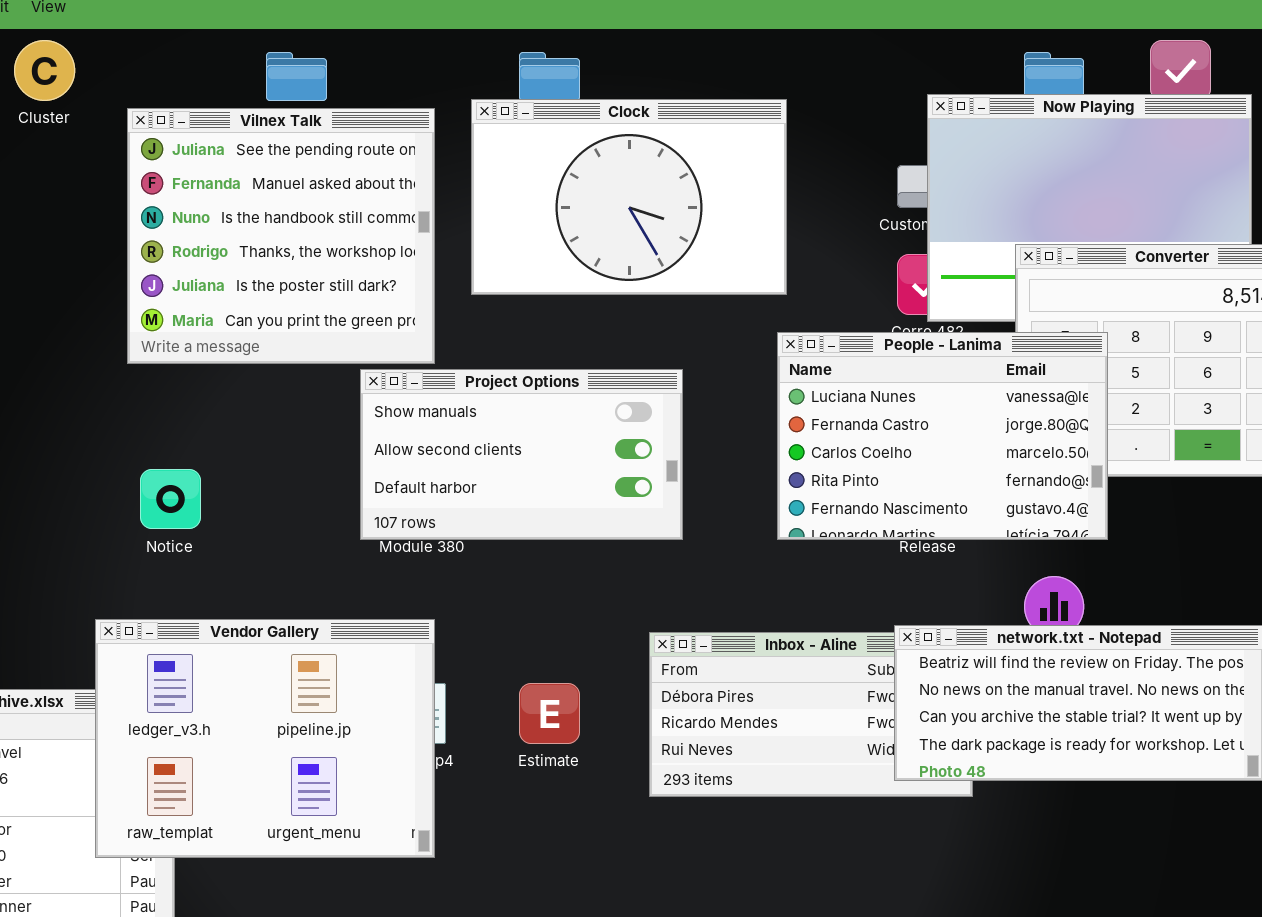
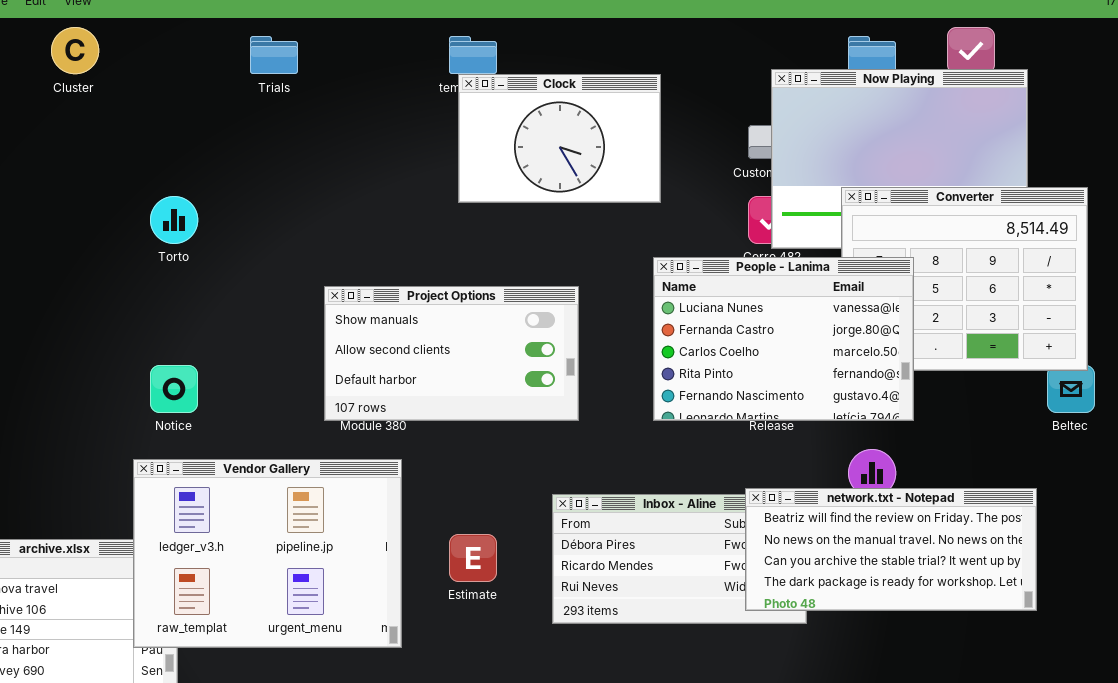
Clock: [471,99,787,295] -> [458,74,661,203], resized
Vilnex Talk: [127,108,435,364] -> none, closed
Vendor Gallery: [95,619,435,858] -> [133,459,402,648], moved

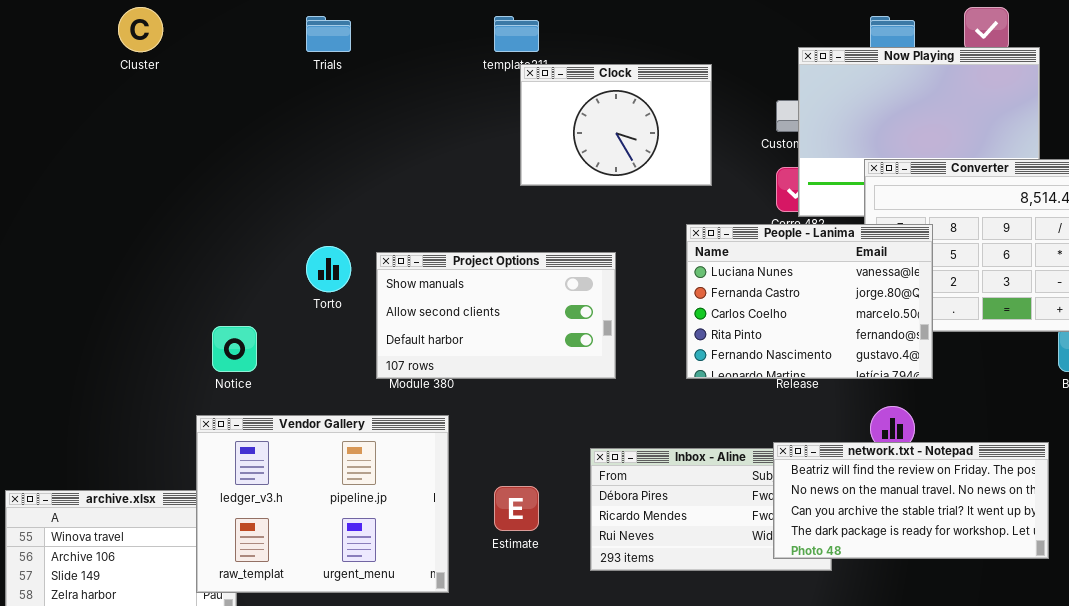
Clock: [458,74,661,203] -> [520,64,712,186], moved
Torto: [150,196,198,244] -> [306,246,351,292], moved

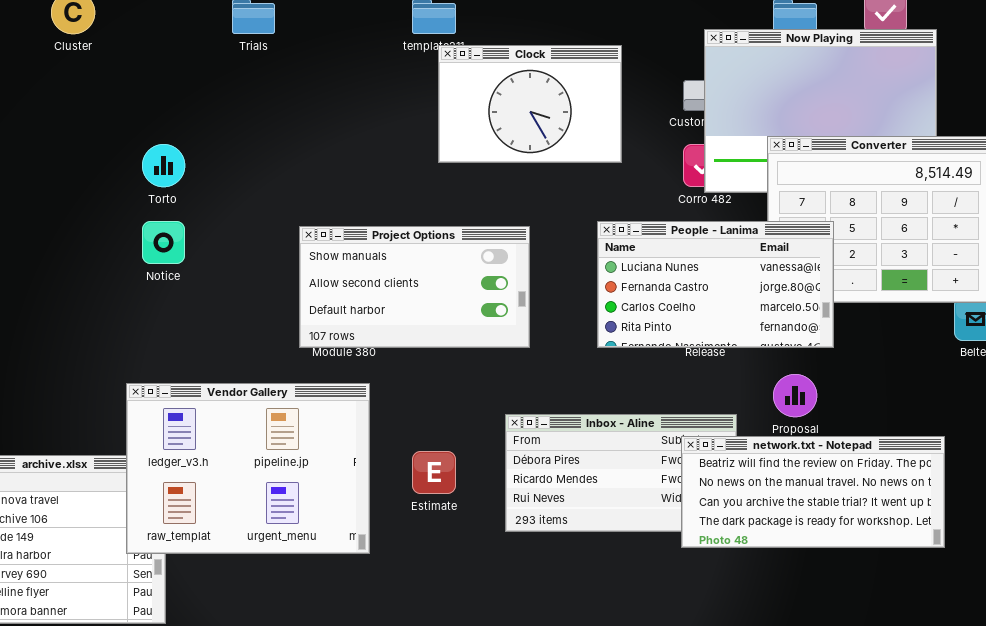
People - Lanima: [686,224,933,379] -> [597,221,834,348], resized
Torto: [306,246,351,292] -> [142,144,185,187], moved
Notice: [212,326,257,372] -> [142,221,185,264], moved
network.txt - Notepad: [773,442,1049,559] -> [681,436,945,548], moved

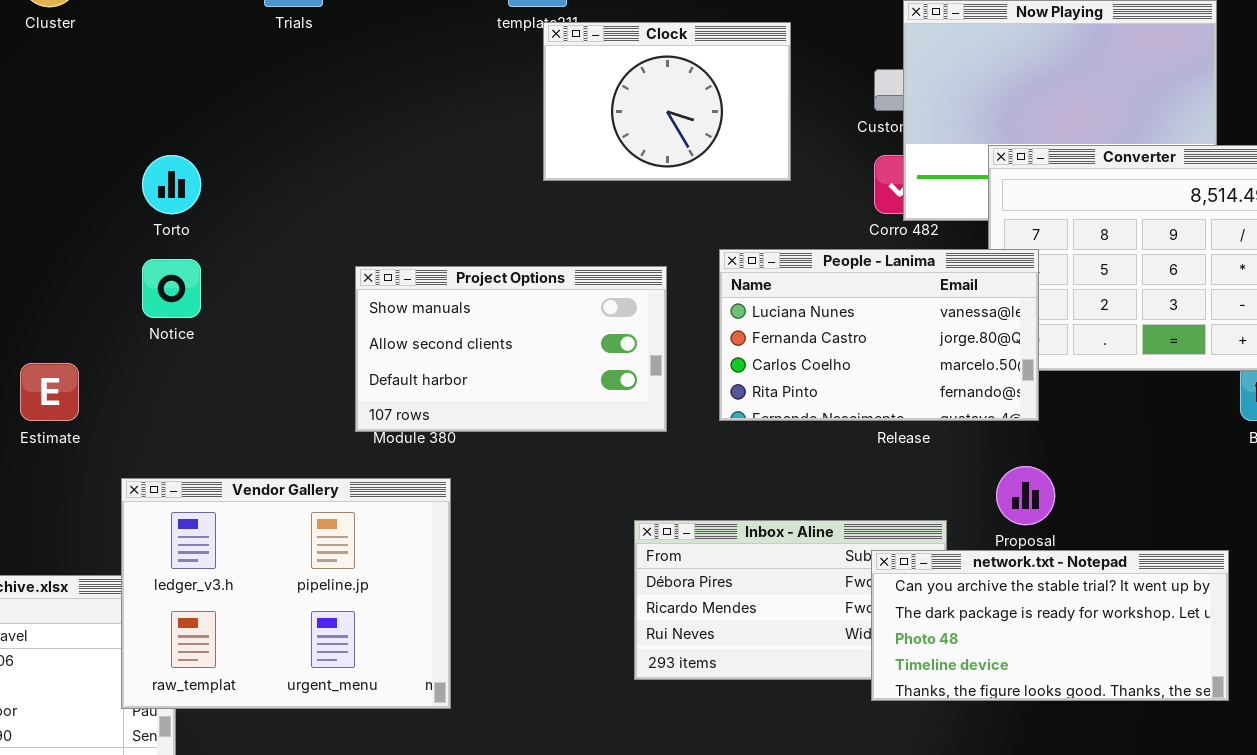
People - Lanima: [597,221,834,348] -> [719,249,1039,421], moved
network.txt - Notepad: [681,436,945,548] -> [871,550,1229,701], scrolled down 2 rows
Estimate: [412,451,456,494] -> [20,363,79,421], moved

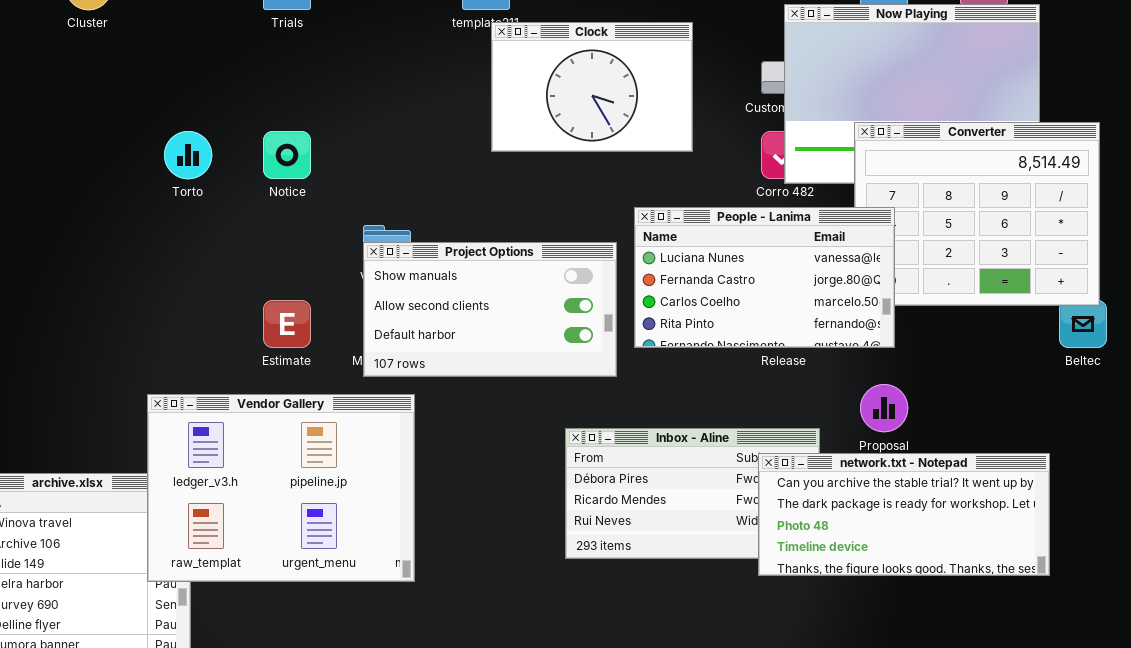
Notice: [142,259,201,318] -> [263,131,311,179], moved
Project Options: [355,266,667,432] -> [363,242,617,377], moved
Estimate: [20,363,79,421] -> [263,300,311,348], moved

